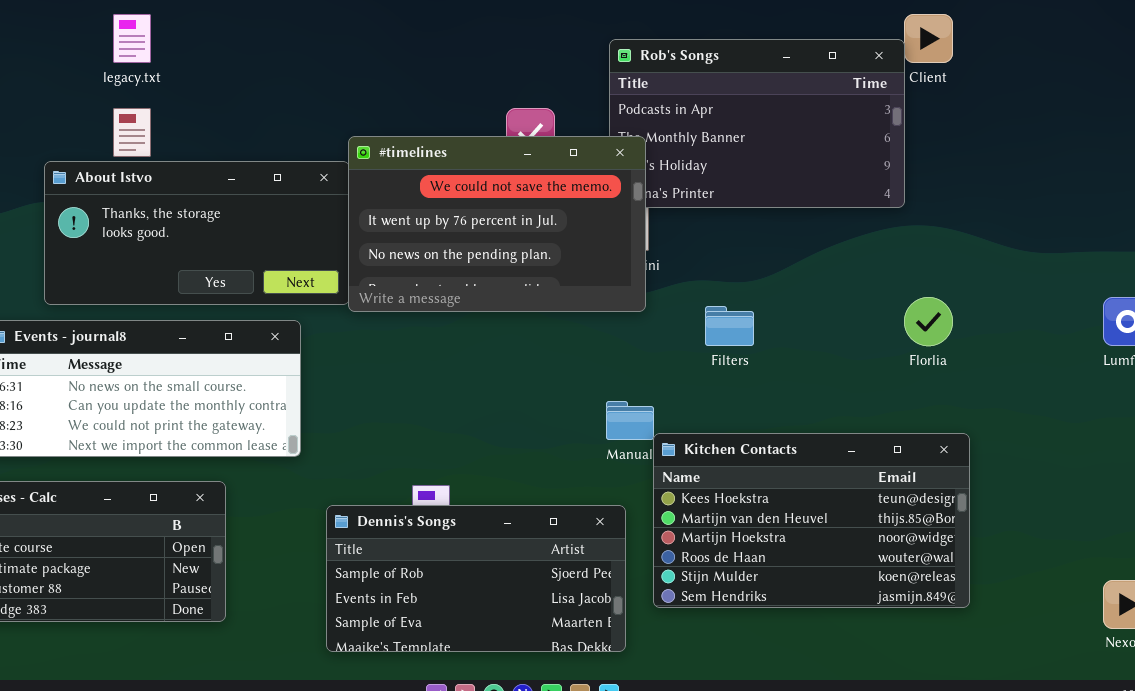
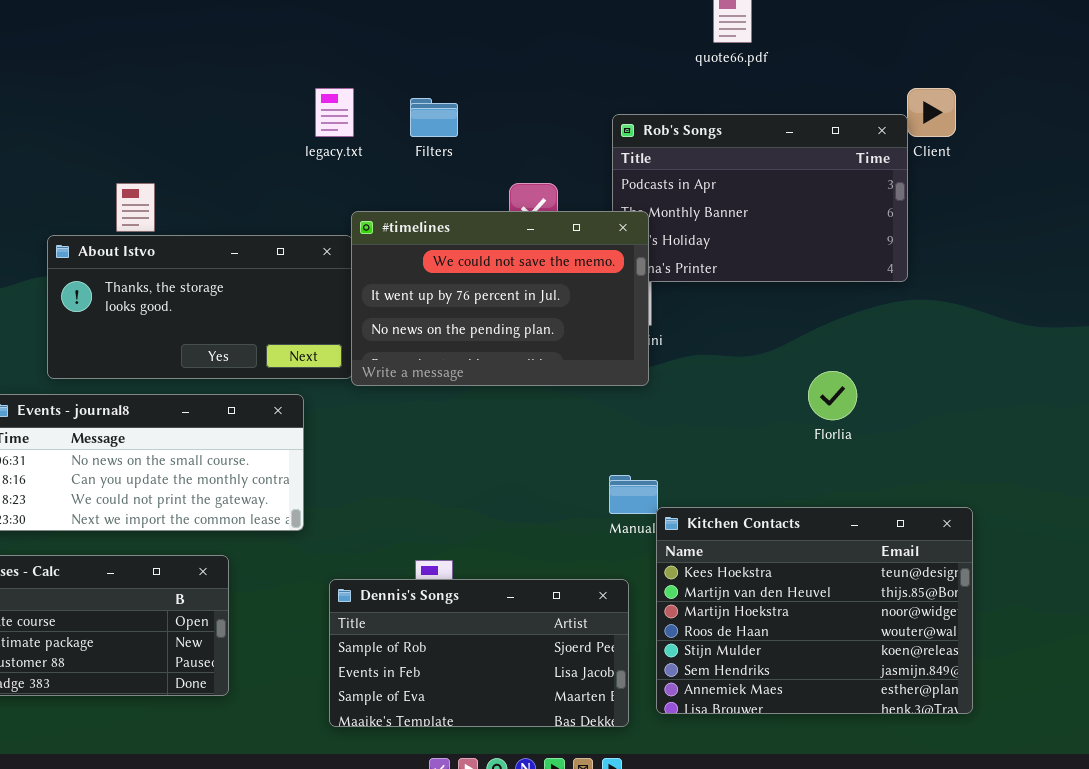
legacy.txt: [113,14,151,63] -> [315,88,354,137], moved
Florlia: [904,297,953,346] -> [808,371,857,420], moved
Filters: [705,306,754,346] -> [410,98,458,137], moved
Kitchen Contacts: [653,433,970,608] -> [656,507,973,714], resized

